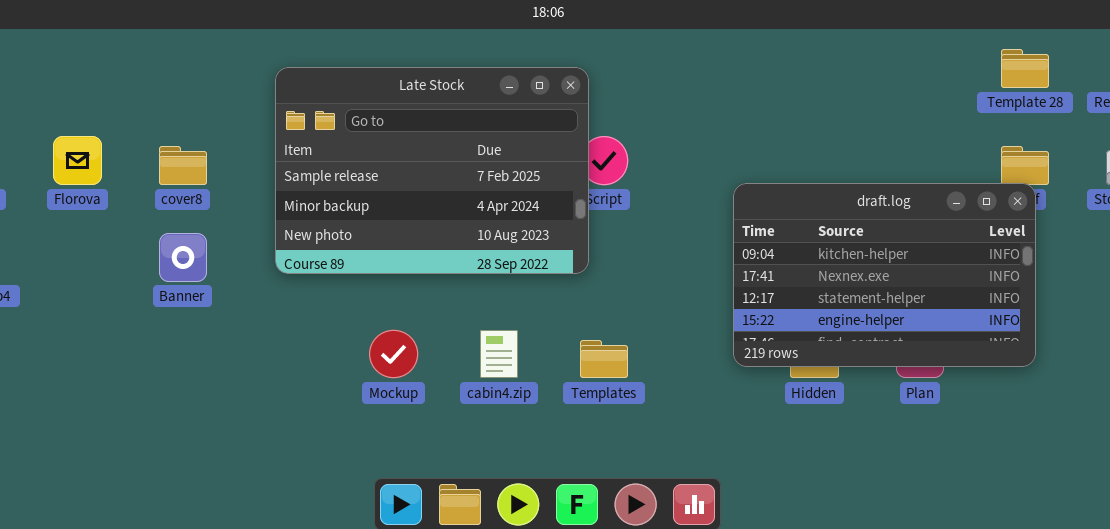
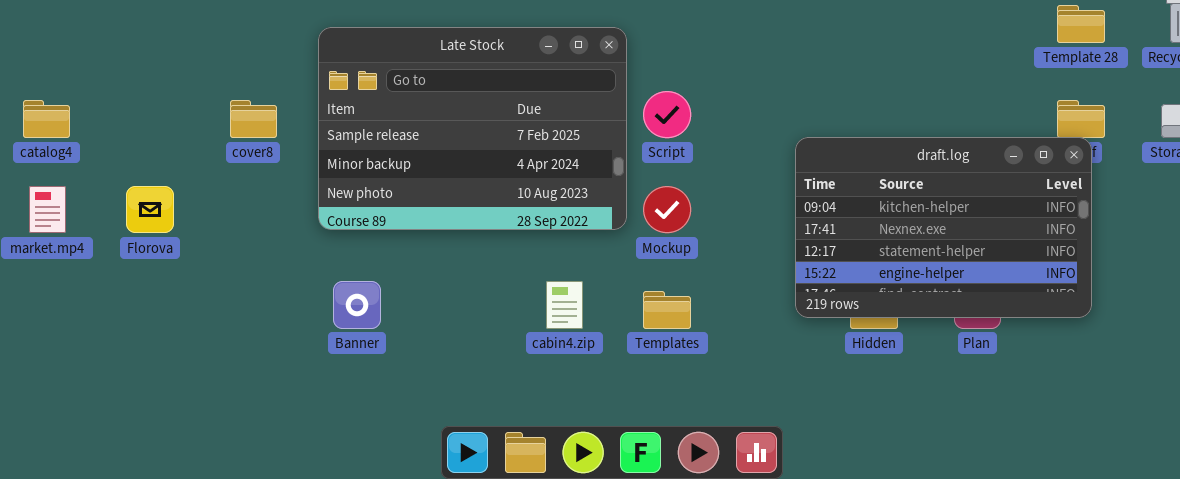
Late Stock: [275,67,589,274] -> [318,27,627,230], moved
Florova: [53,136,102,185] -> [126,186,174,233], moved
Banner: [159,233,207,282] -> [333,281,381,329], moved
Mockup: [369,330,418,378] -> [643,186,691,233], moved

